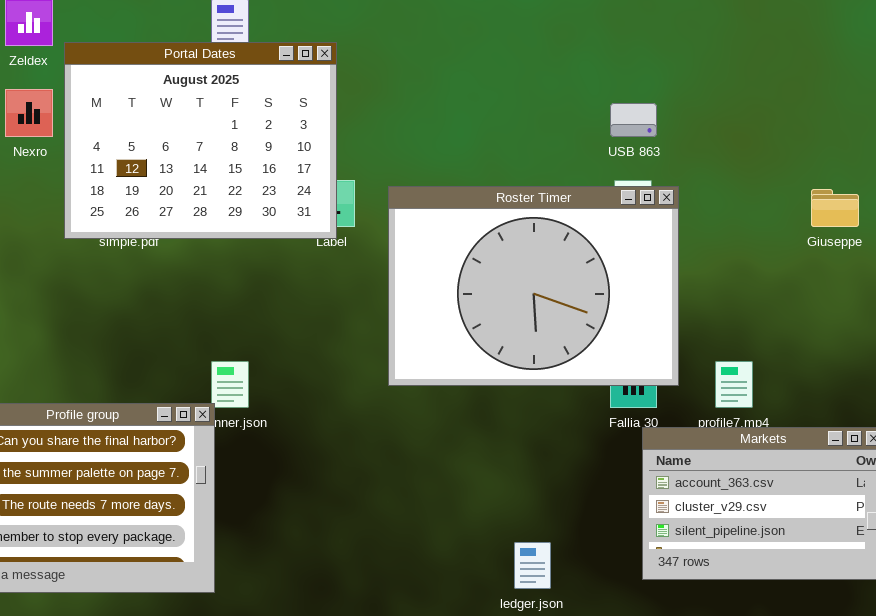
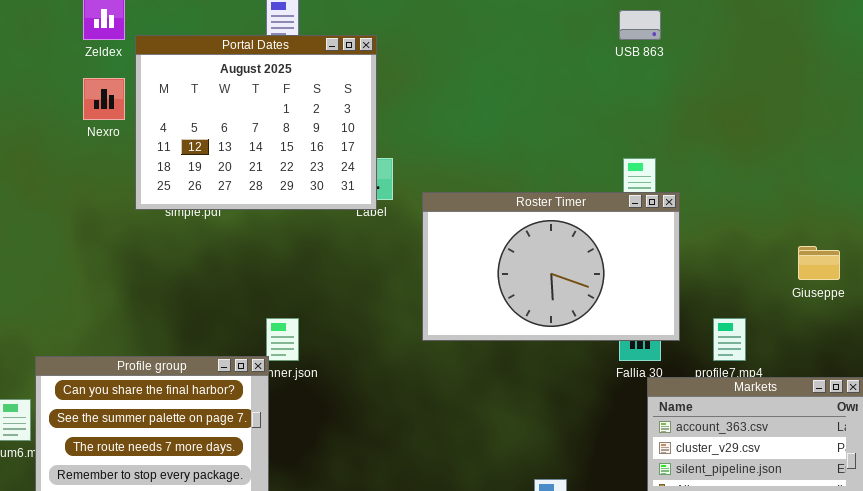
USB 863: [610,103,657,137] -> [619,10,661,40], moved
Roster Timer: [388,186,679,386] -> [422,192,680,341], resized
Giuseppe: [811,189,859,227] -> [798,246,840,280], moved

